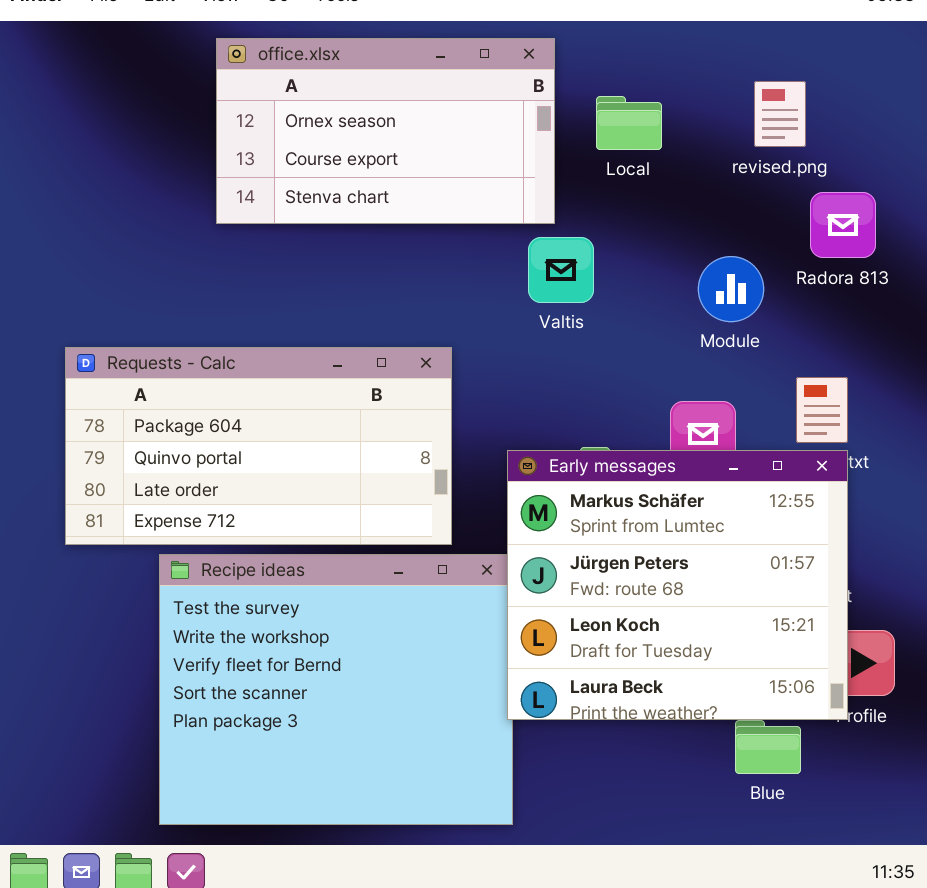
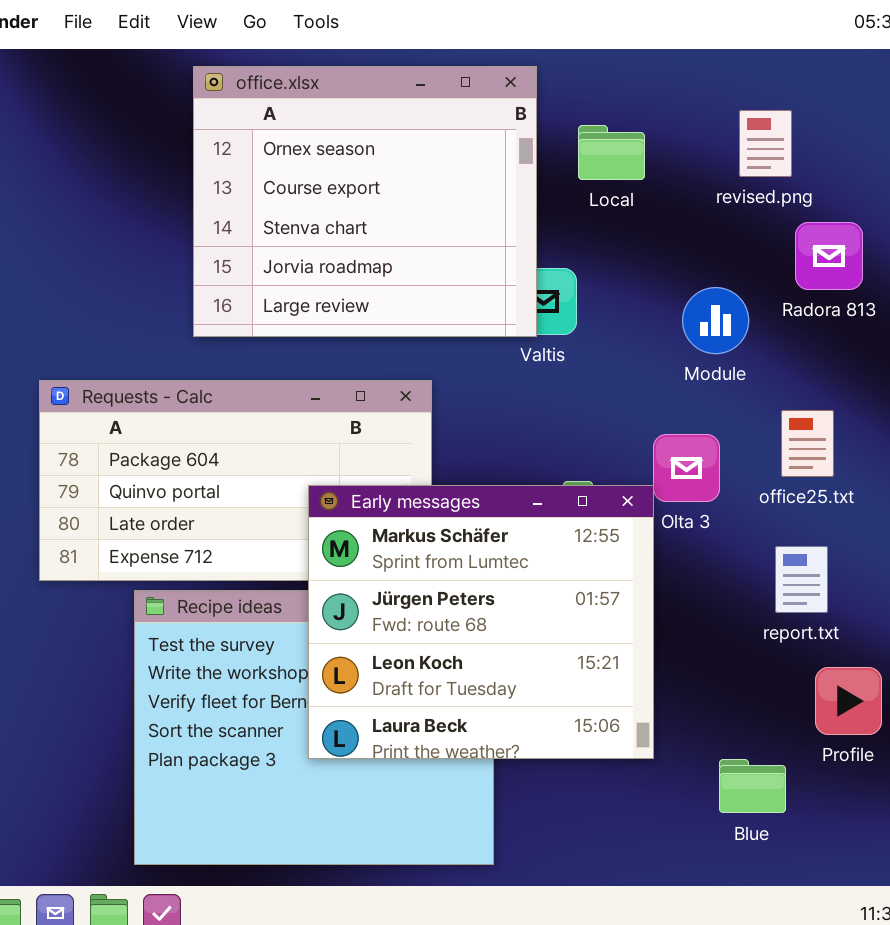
office.xlsx: [216,38,555,224] -> [193,66,537,337], resized
Early messages: [507,450,848,720] -> [308,485,654,759], moved

